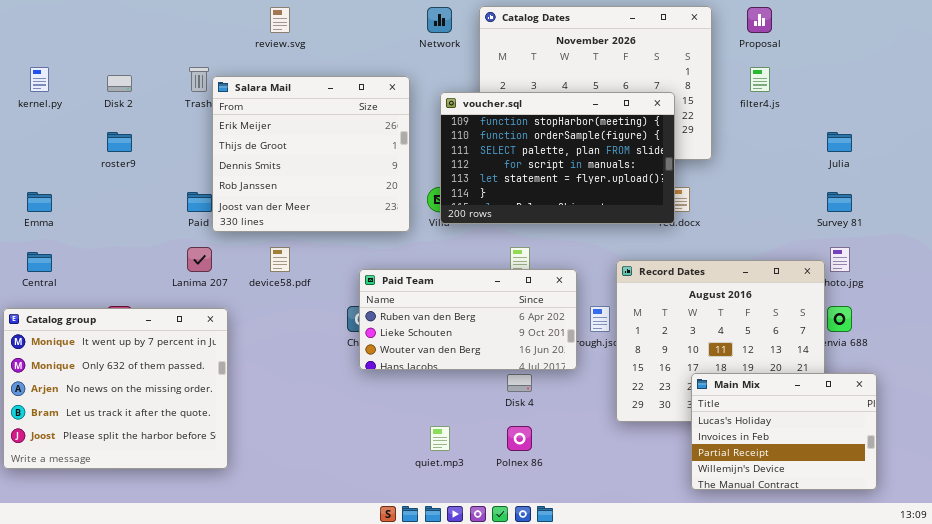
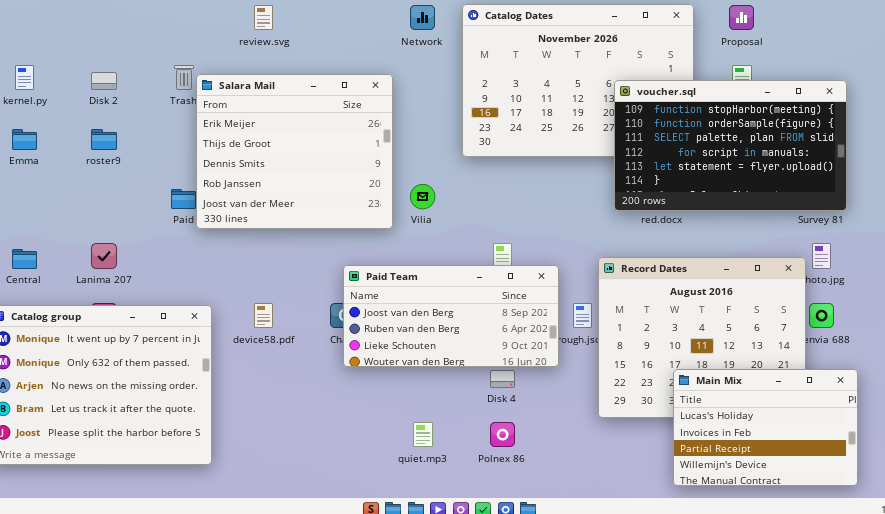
voucher.sql: [440,92,675,224] -> [614,80,847,211], moved
Emma: [27,192,52,212] -> [12,129,37,150], moved
Lanima 207: [187,247,212,272] -> [91,243,117,269], moved
device58.pdf: [270,247,290,272] -> [254,303,273,328], moved
Paid Team: [359,269,577,370] -> [343,265,559,367], scrolled up 1 row

